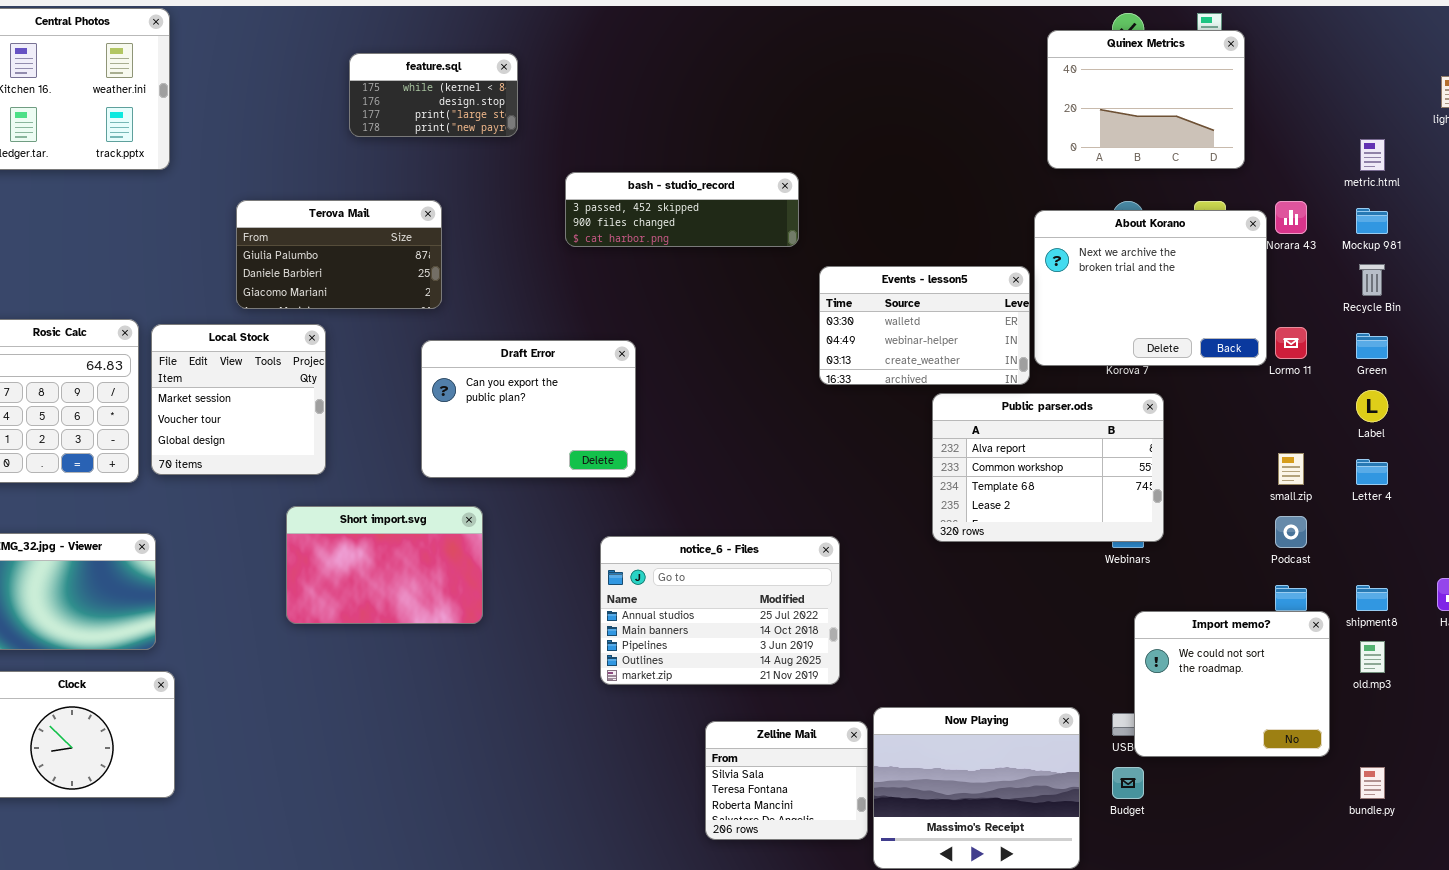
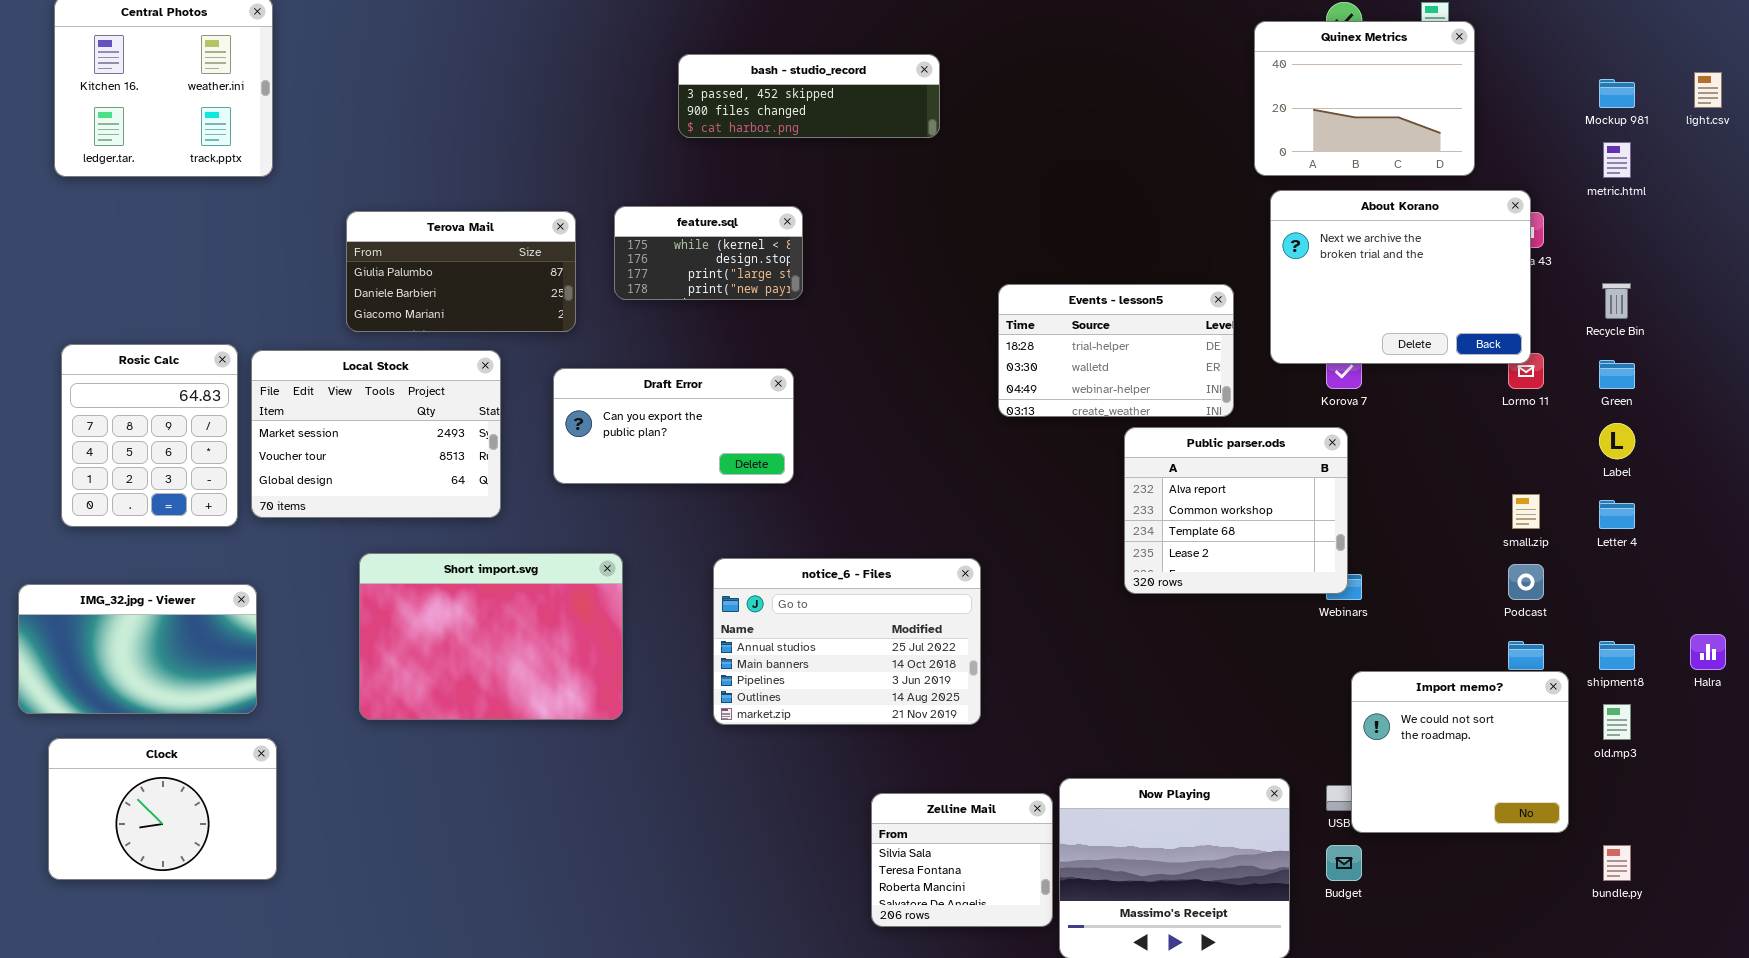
feature.sql: [349,53,518,137] -> [614,206,803,300], moved
bash - studio_record: [565,172,799,247] -> [678,54,940,138], moved
Mockup 981: [1356,208,1388,234] -> [1599,79,1635,108], moved
About Korano: [1034,210,1267,366] -> [1270,190,1531,364], moved
Events - lesson5: [819,266,1030,385] -> [998,284,1234,417], scrolled up 1 row
Local Stock: [151,324,326,475] -> [251,350,501,518], resized
Draft Error: [421,340,636,478] -> [553,368,794,484], resized
Public parser.ods: [932,393,1164,542] -> [1124,427,1348,594], resized
Short import.svg: [286,506,483,624] -> [359,553,623,720], resized
notice_6 - Files: [600,536,840,685] -> [713,558,981,725], moved

